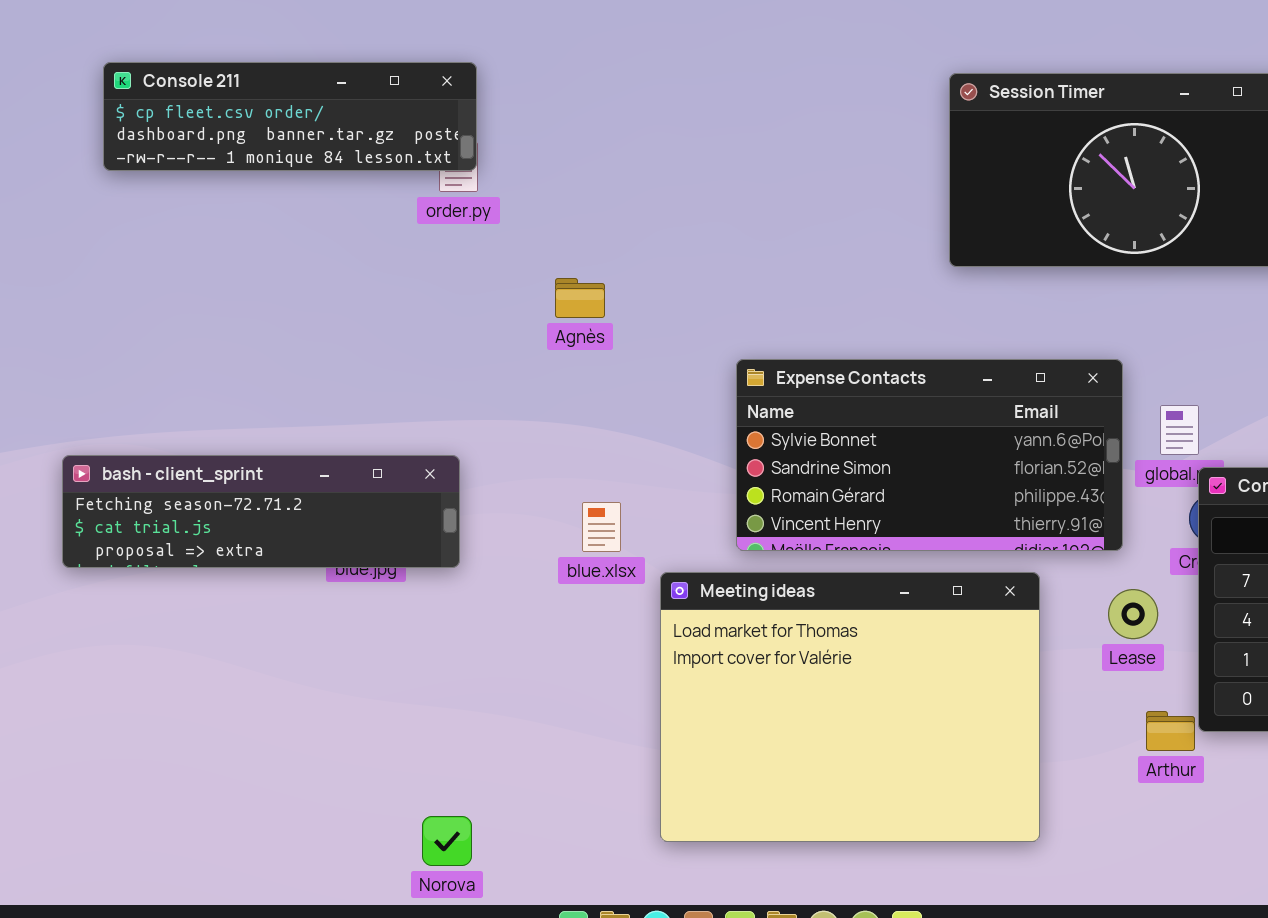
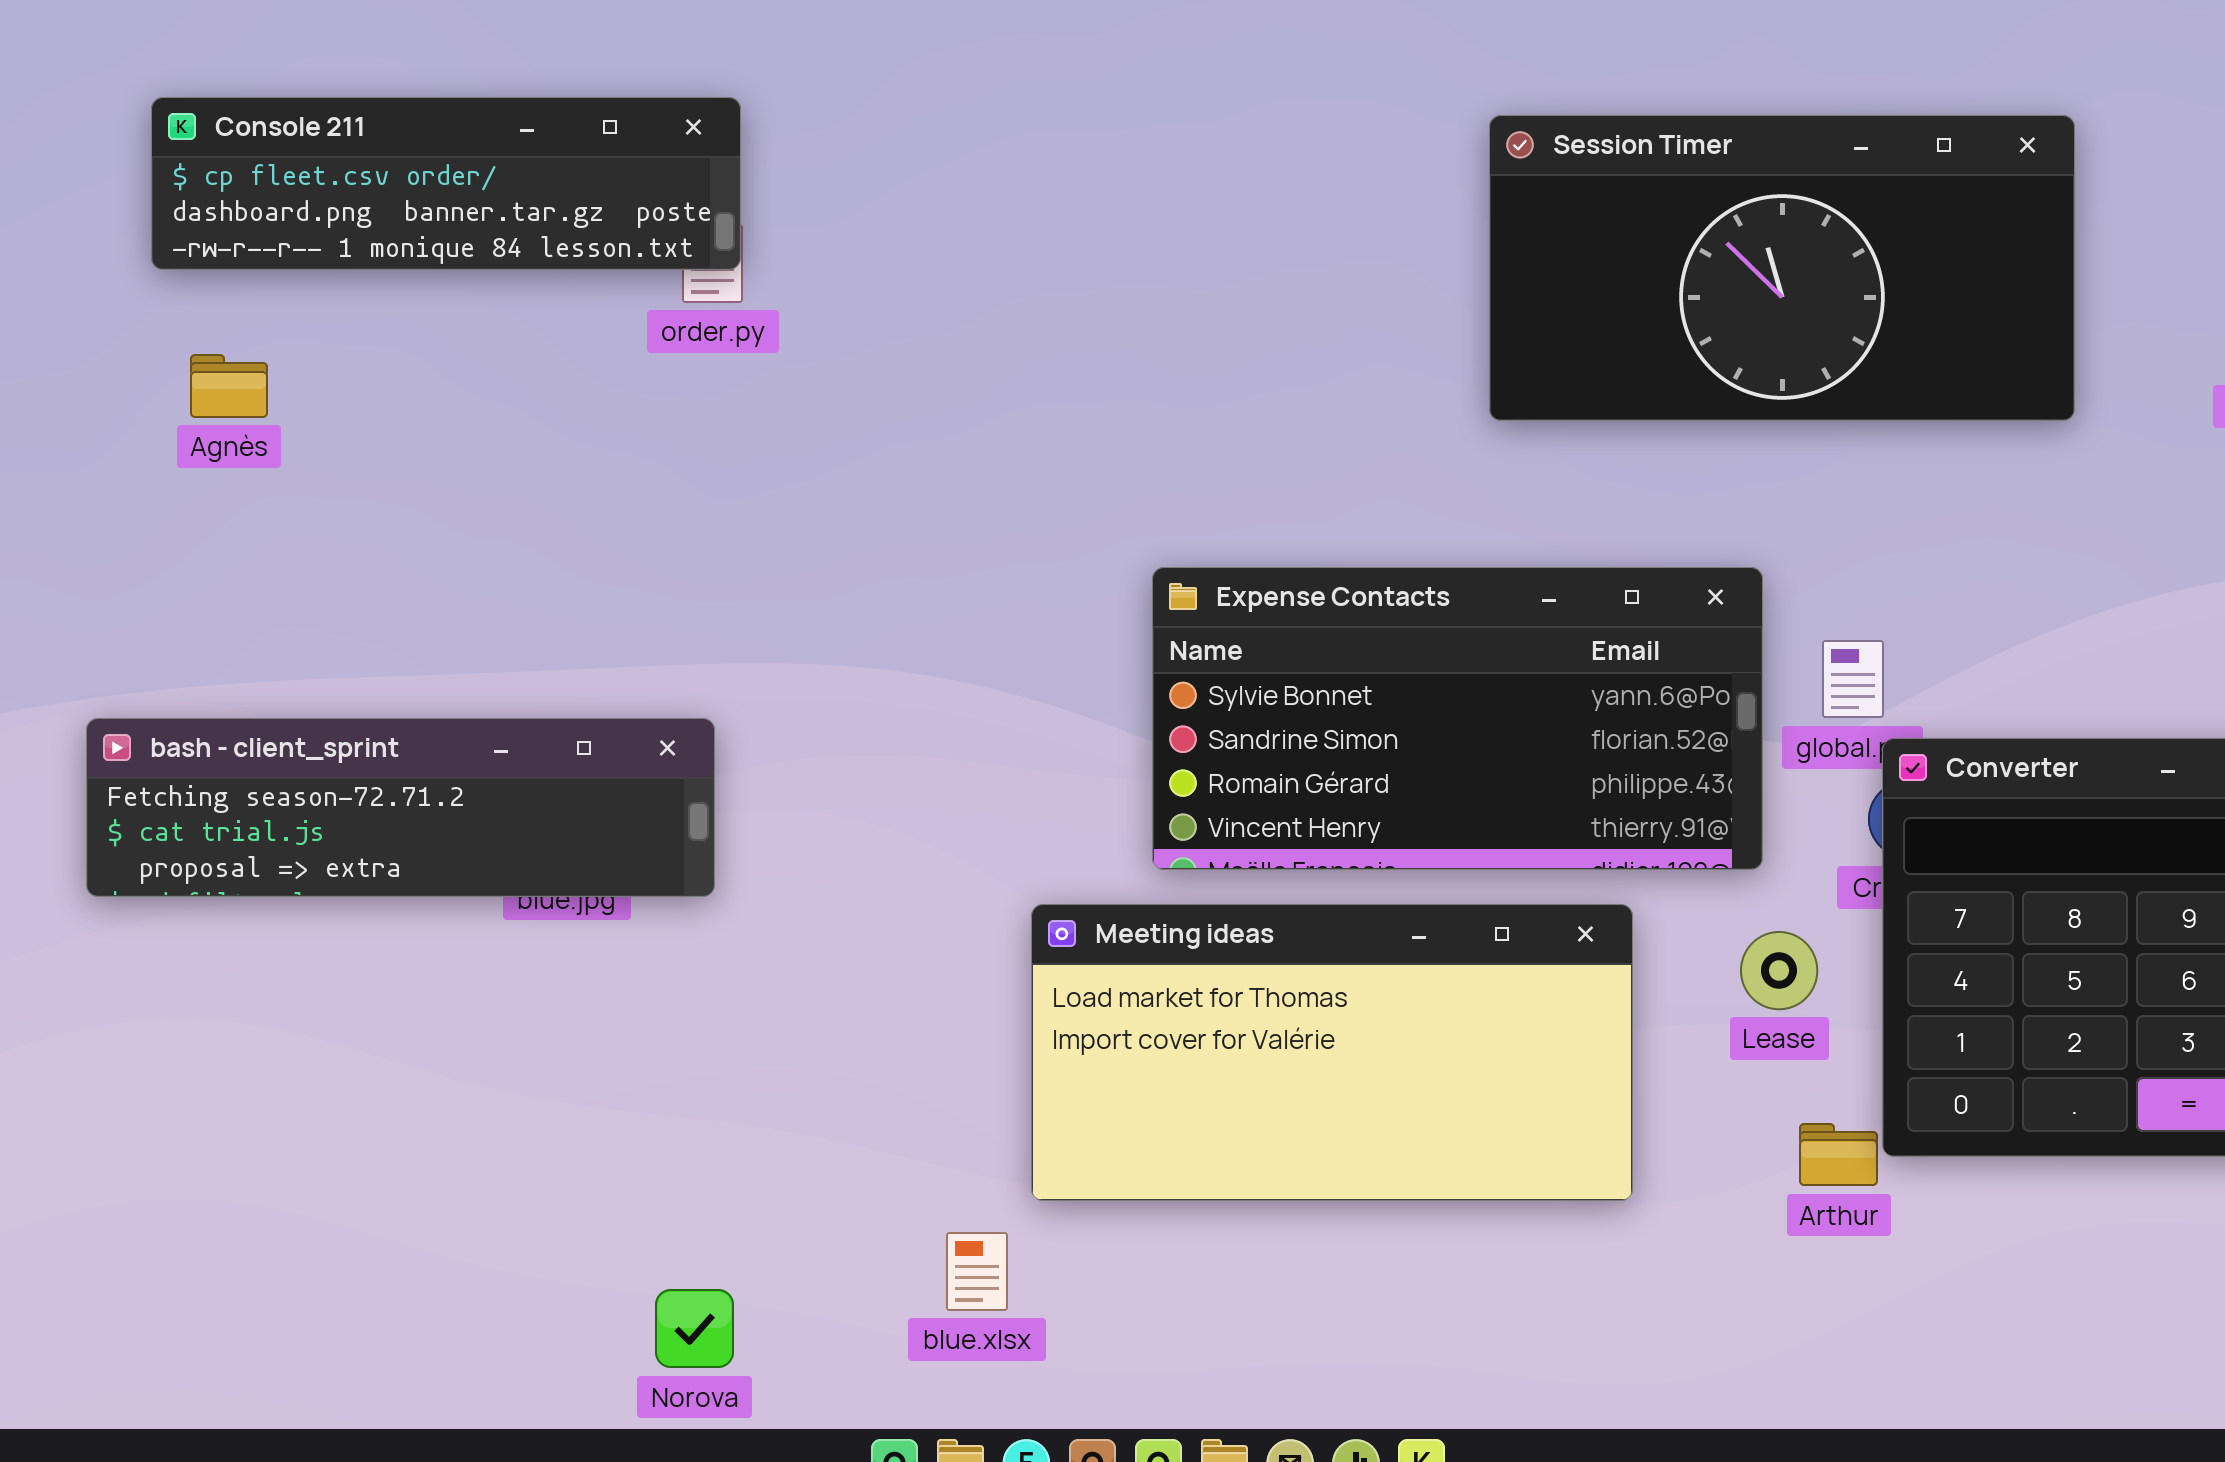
Agnès: [555,278,605,318] -> [190,354,268,418], moved
blue.xlsx: [582,502,621,552] -> [946,1232,1008,1311], moved
Meeting ideas: [660,572,1040,842] -> [1031,904,1633,1201], resized

